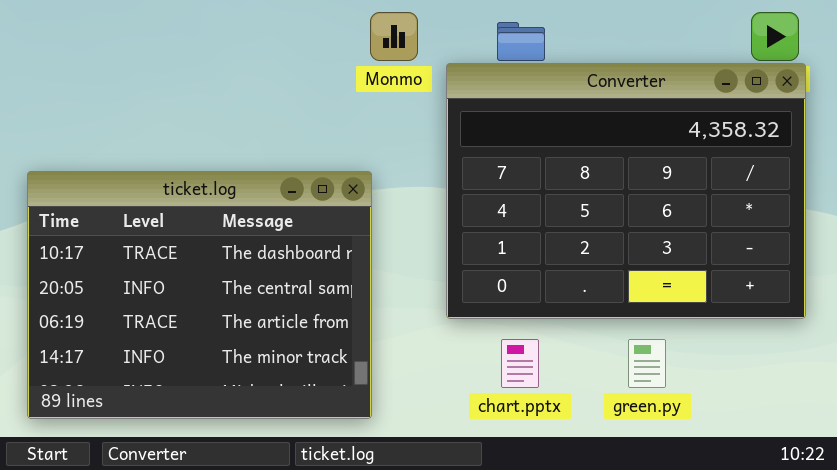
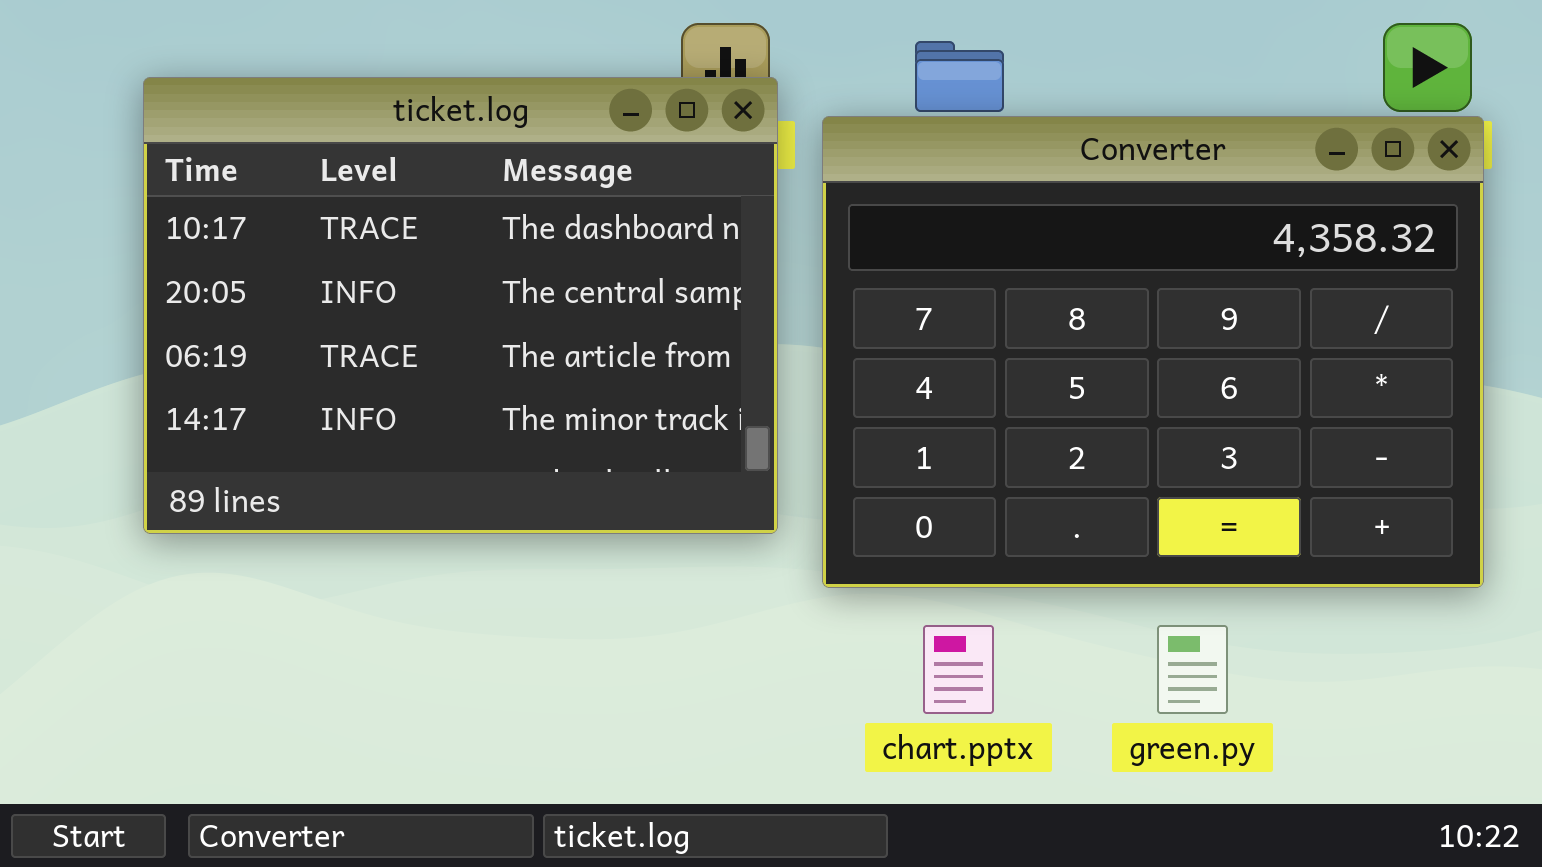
ticket.log: [27,171,372,419] -> [143,77,778,534], moved

